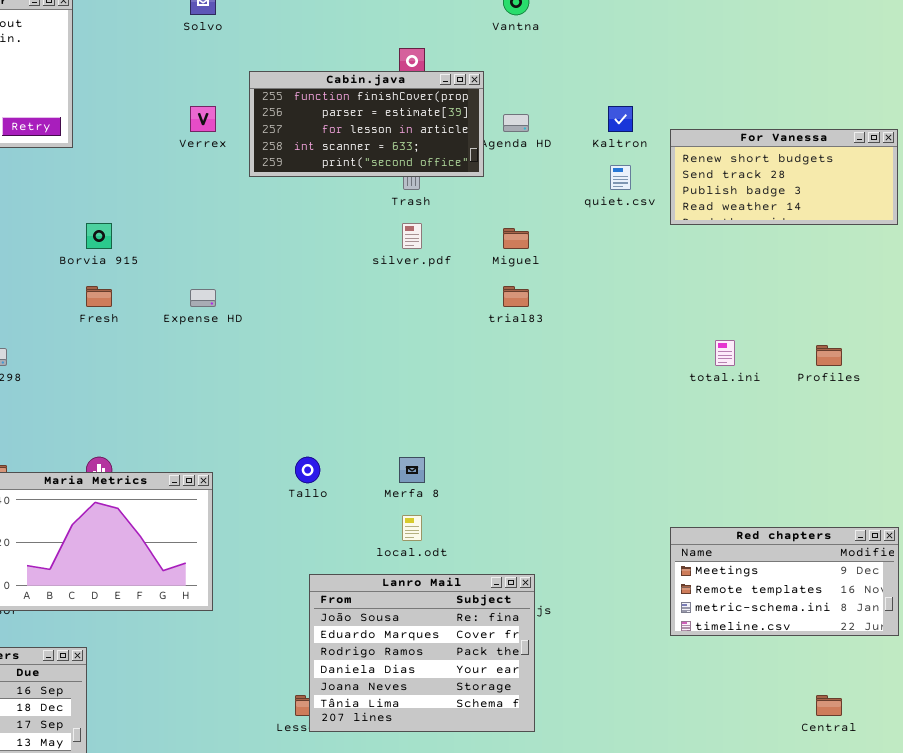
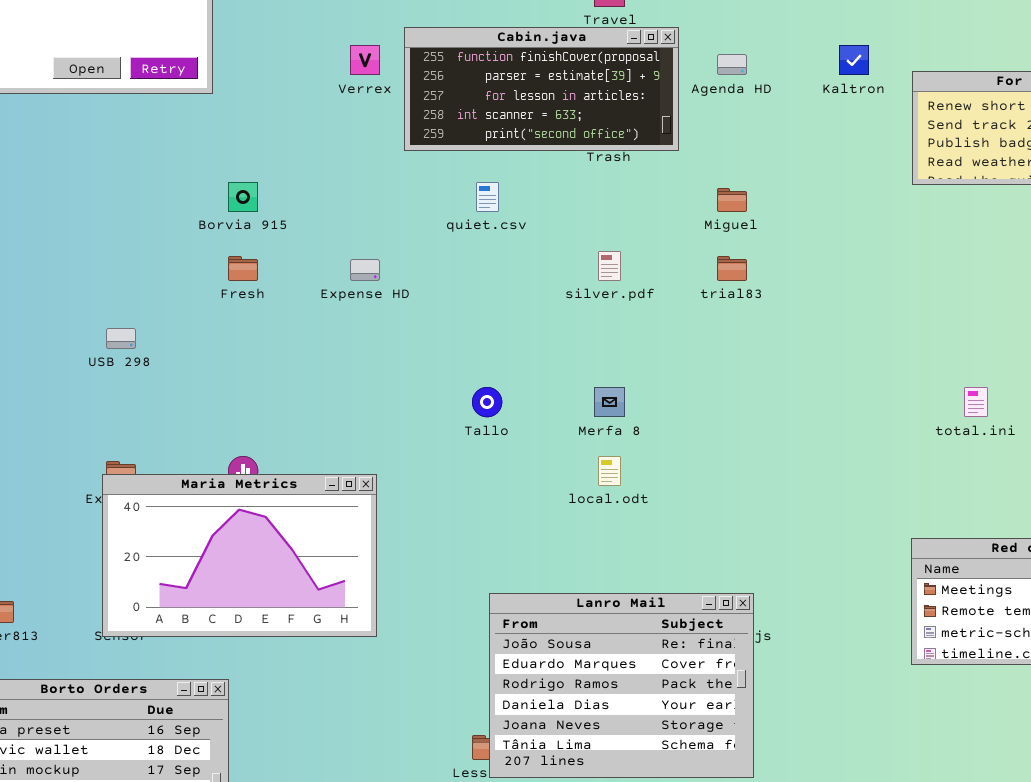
Cabin.java: [249,71,484,177] -> [404,27,679,151], moved
quiet.csv: [610,165,631,190] -> [476,182,499,212], moved
silver.pdf: [402,223,422,249] -> [598,251,621,281], moved
total.ini: [715,340,735,366] -> [964,387,988,417], moved
Tallo: [295,457,320,483] -> [472,387,502,417], moved
Merfa 8: [399,457,425,483] -> [594,387,625,417], moved
local.odt: [402,515,422,541] -> [598,456,621,486], moved

